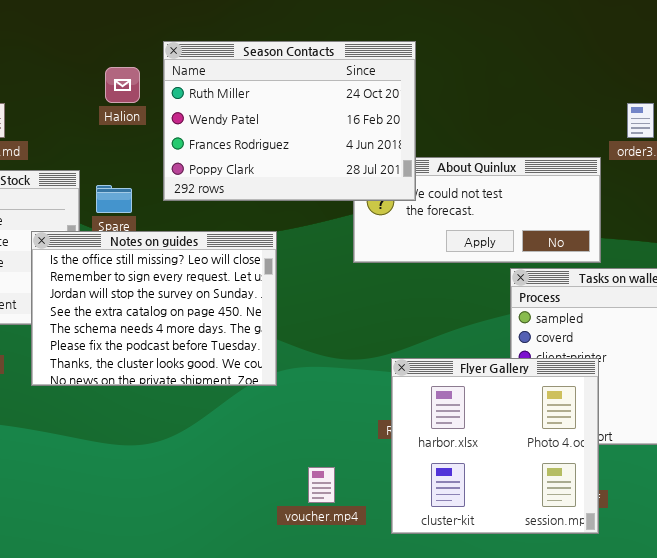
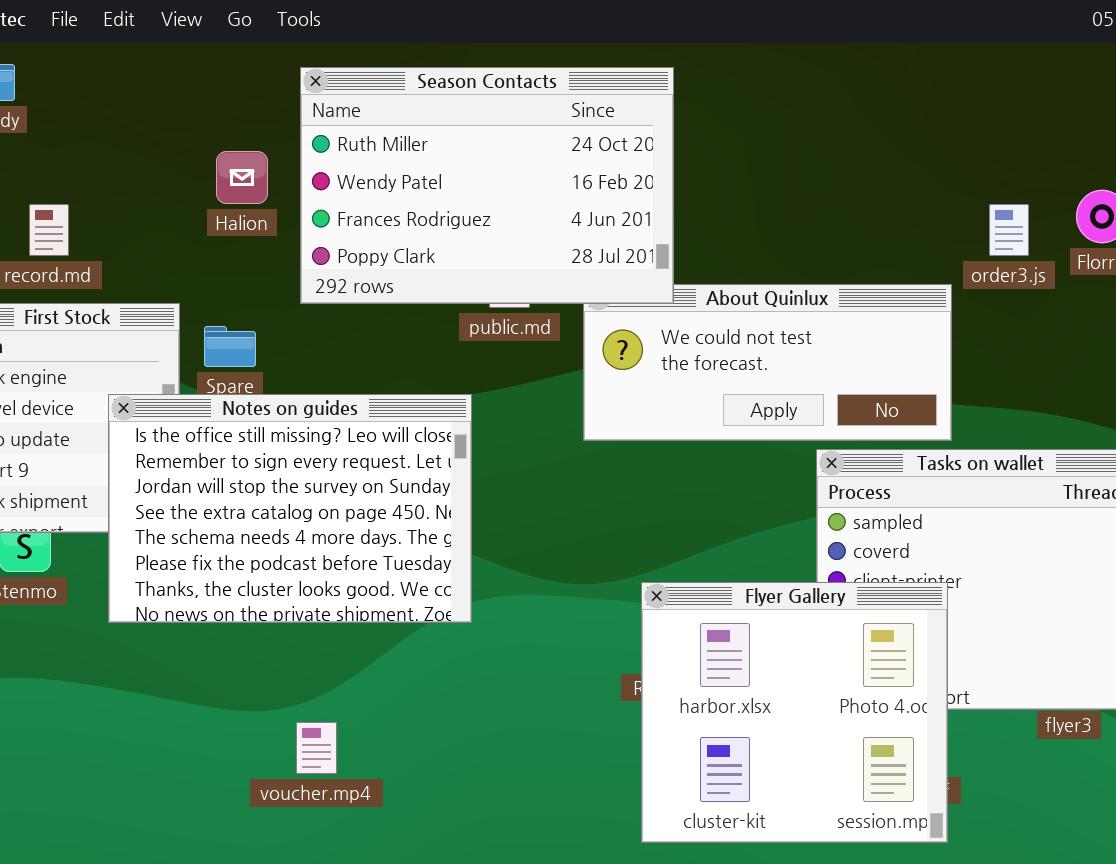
Season Contacts: [163,41,416,201] -> [300,67,674,304], moved
voucher.mp4: [308,467,335,503] -> [296,722,337,774], moved

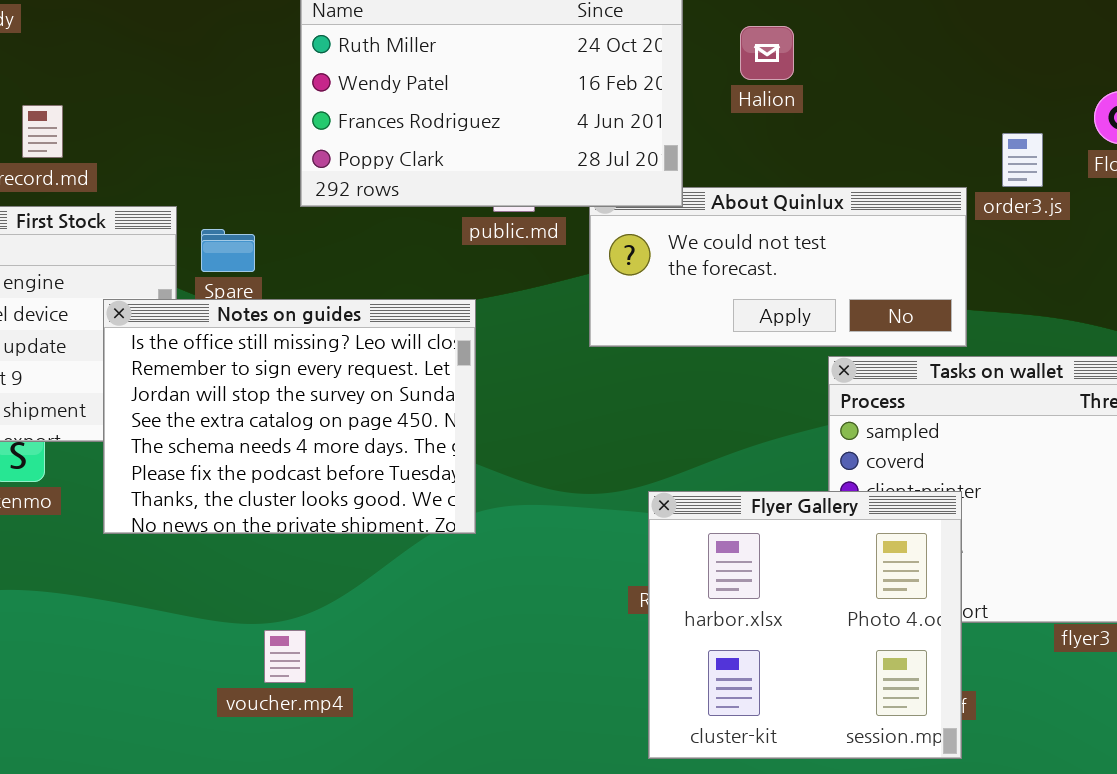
Halion: [216,151,268,204] -> [740,26,794,80], moved
order3.js: [989,204,1029,256] -> [1002,133,1043,187], moved
voucher.mp4: [296,722,337,774] -> [264,630,306,683], moved

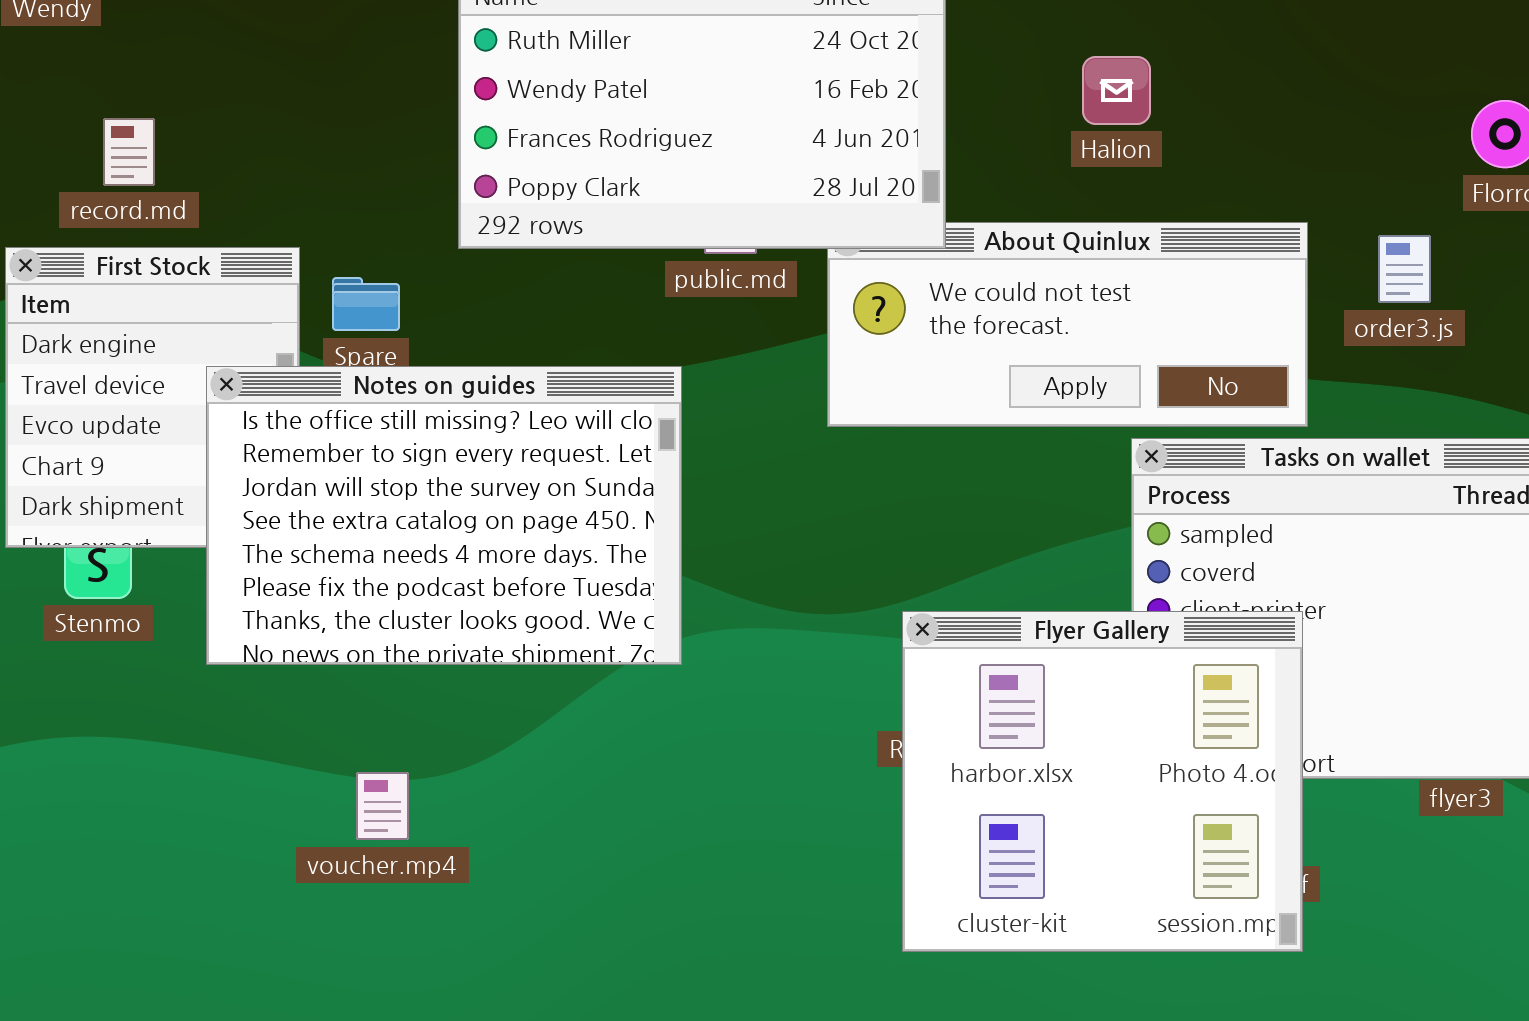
Halion: [740,26,794,80] -> [1082,56,1151,125], moved
order3.js: [1002,133,1043,187] -> [1378,235,1431,303], moved
voucher.mp4: [264,630,306,683] -> [356,772,409,840], moved

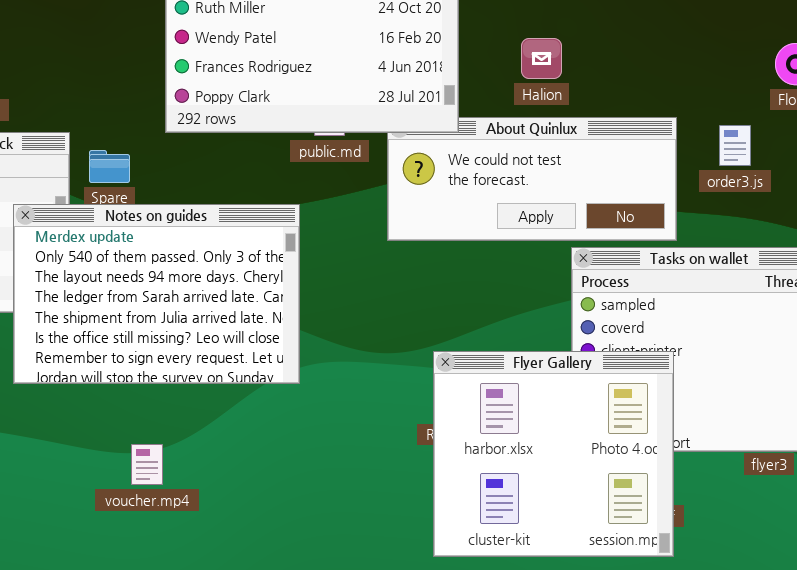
Halion: [1082,56,1151,125] -> [521,38,562,79], moved
Notes on guides: [206,366,682,665] -> [13,204,300,384], scrolled up 5 rows
voucher.mp4: [356,772,409,840] -> [131,444,163,485], moved

